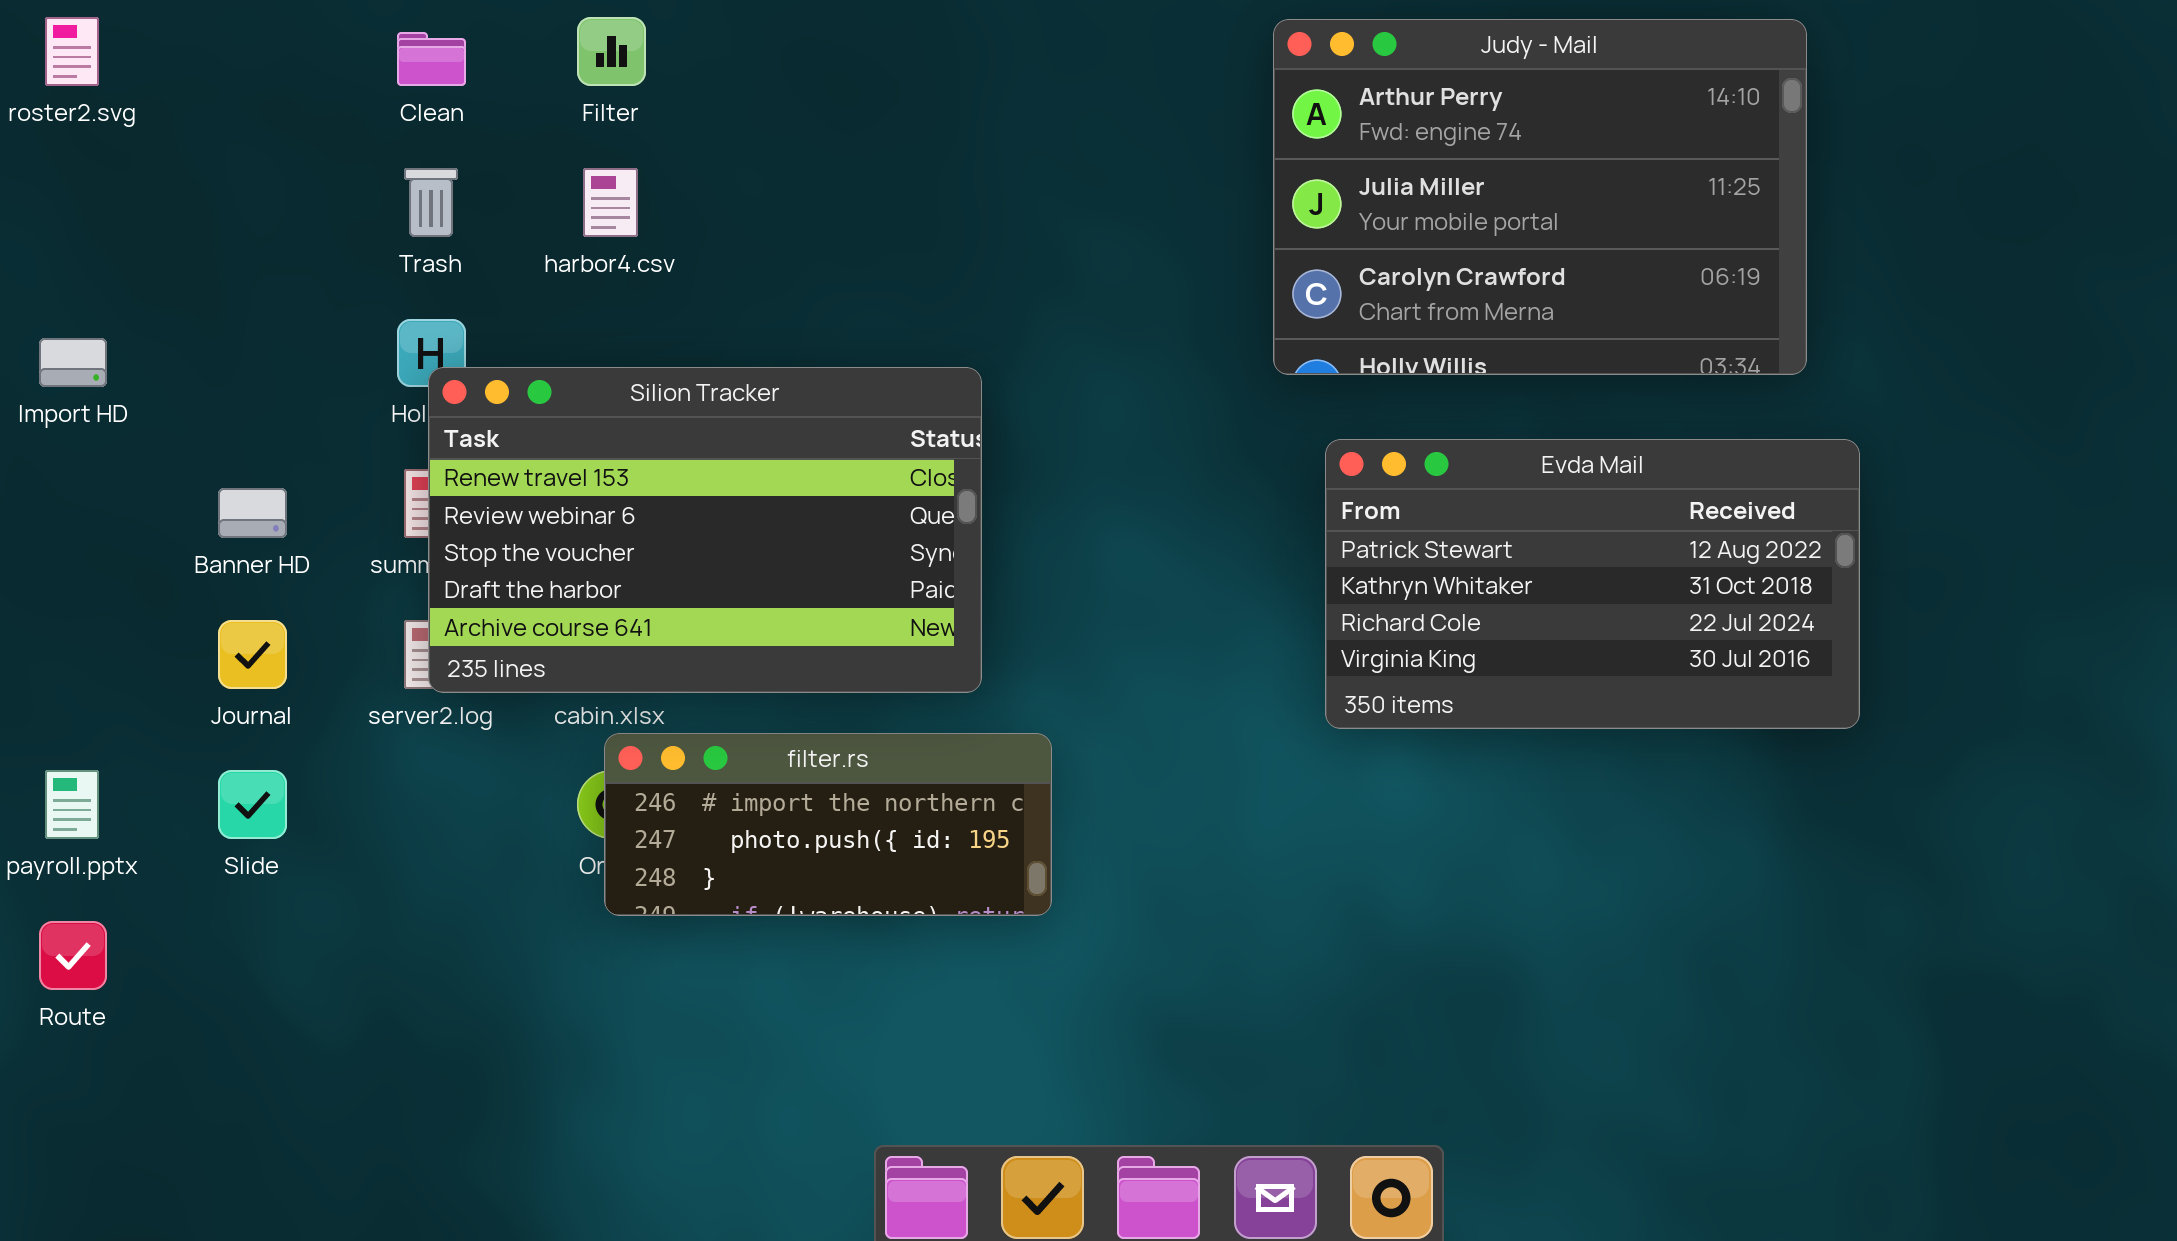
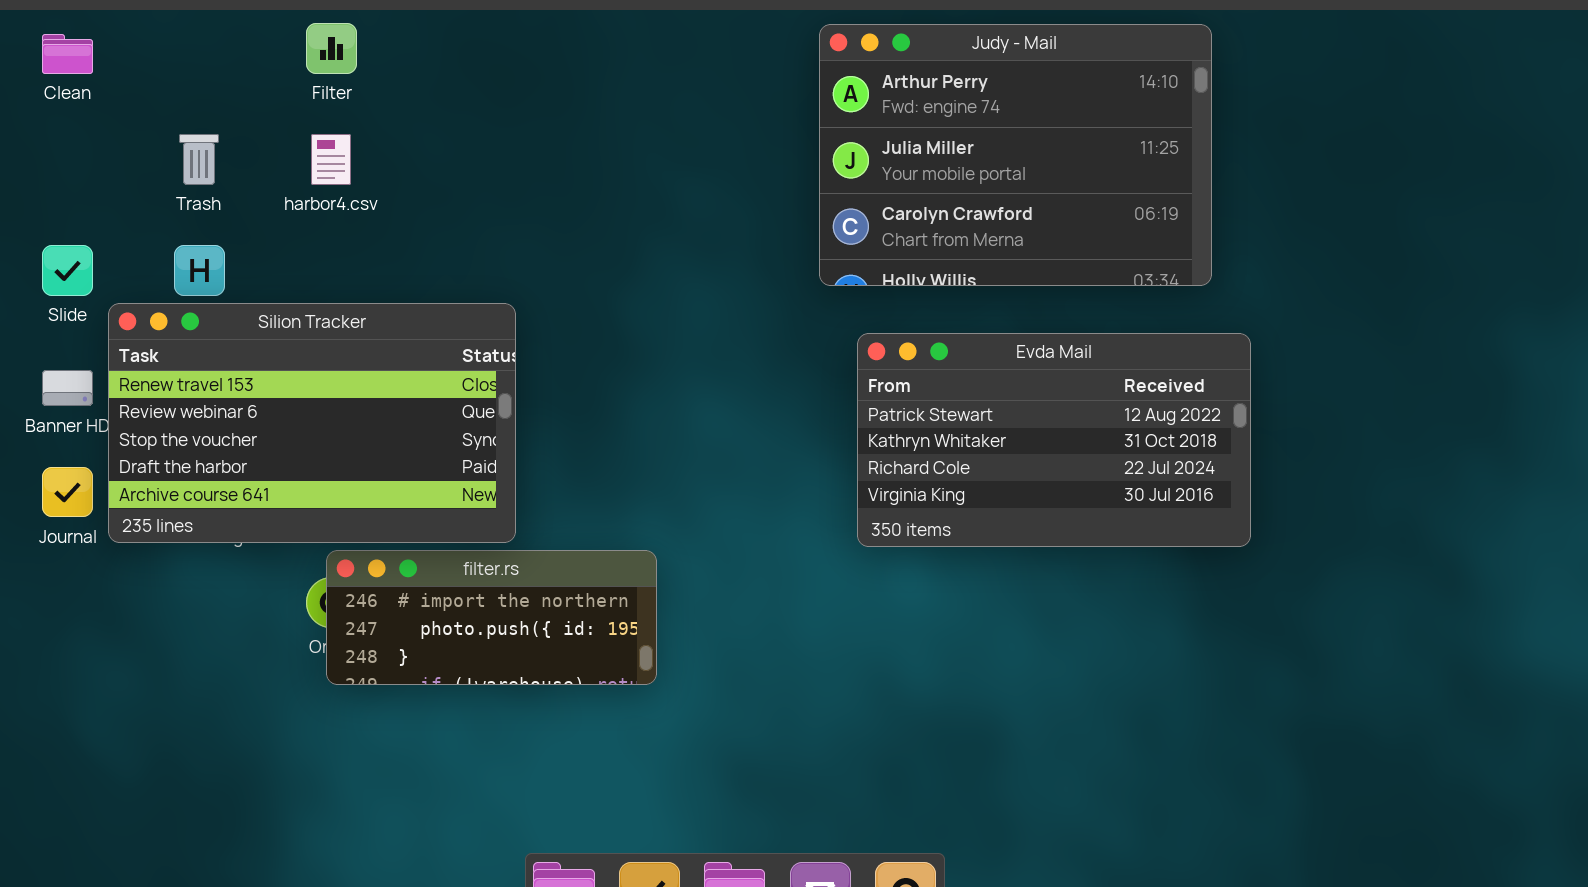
Clean: [397,32,466,86] -> [42,34,93,74], moved
Silion Tracker: [428,367,982,693] -> [108,303,516,543], moved
Slide: [218,770,287,839] -> [42,245,93,296], moved

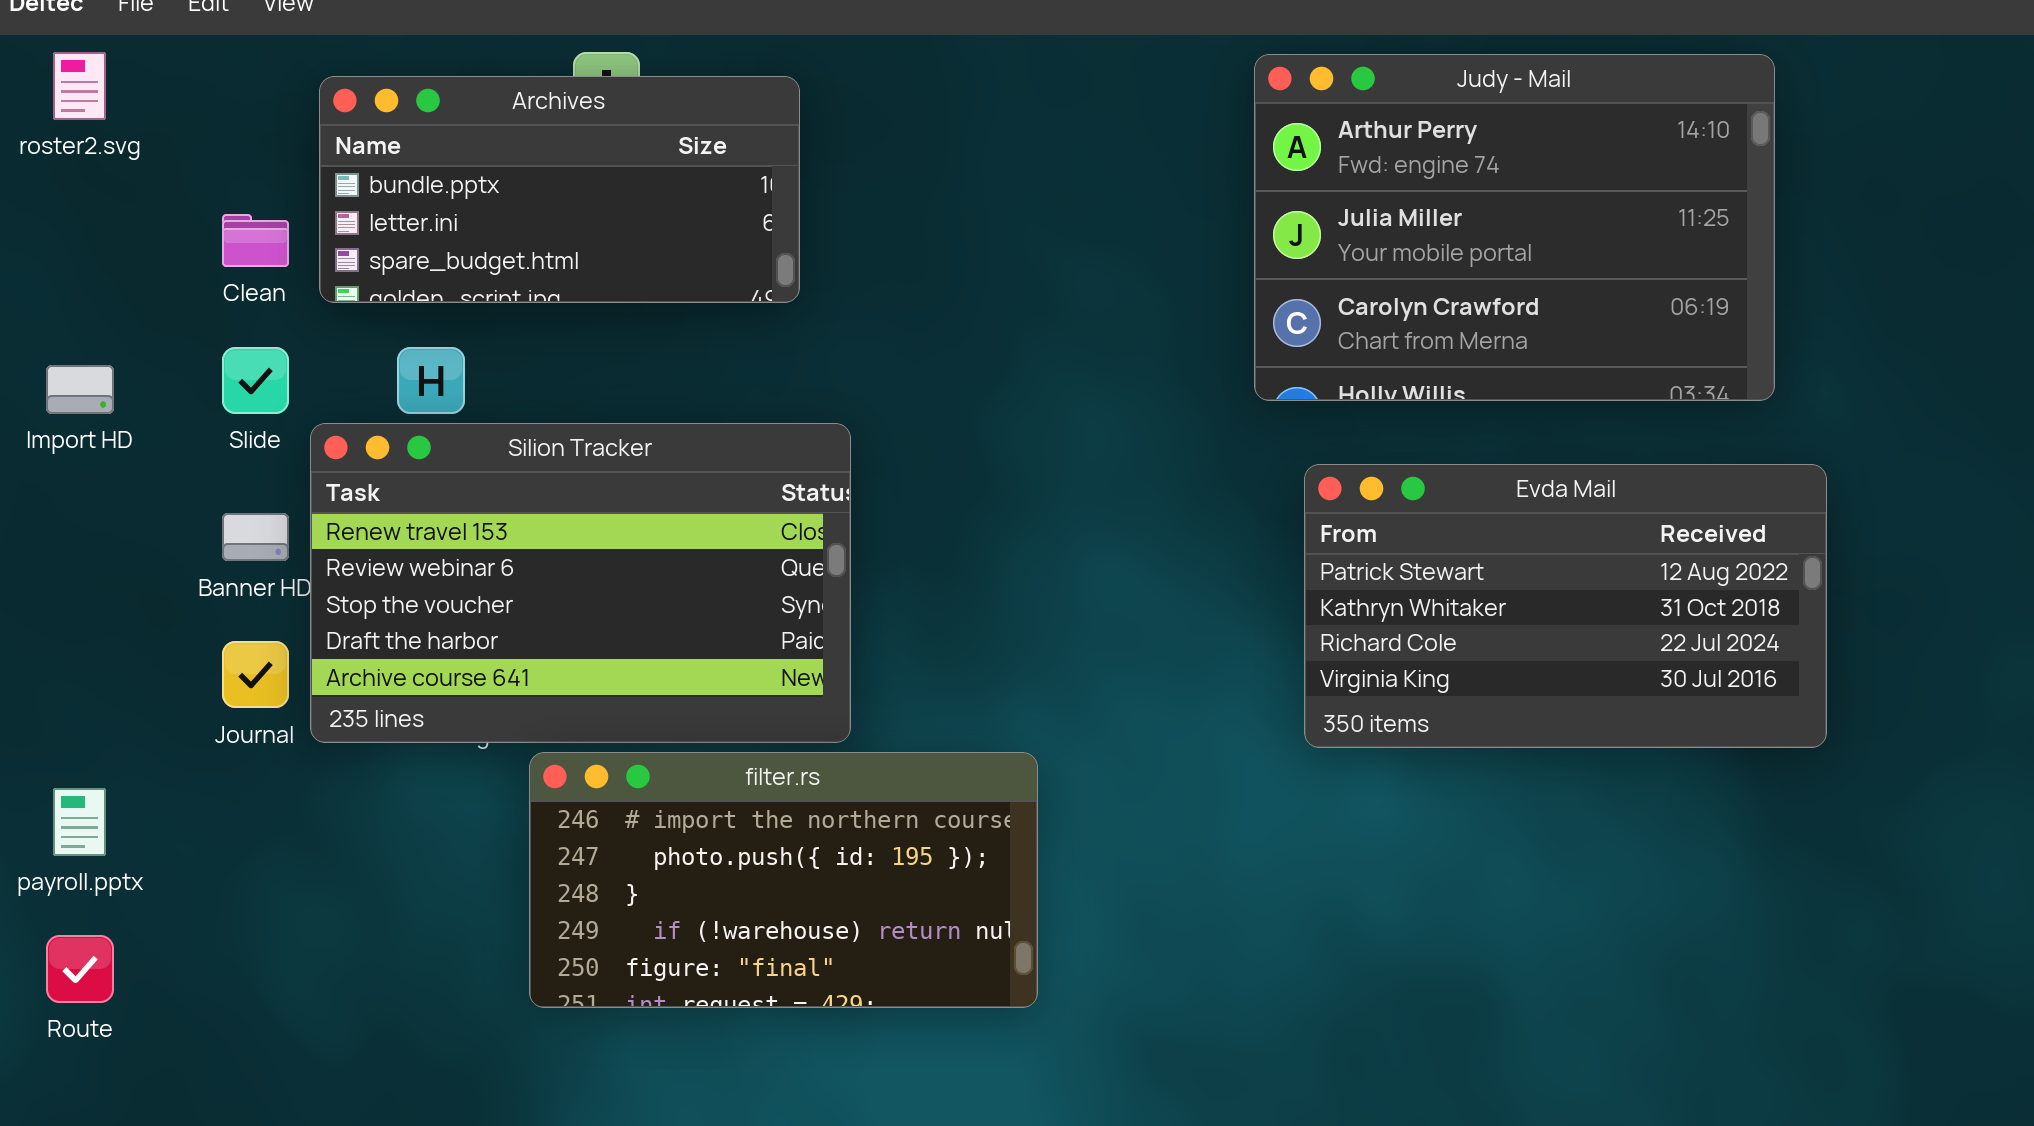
Clean: [42,34,93,74] -> [222,214,289,267], moved
Archives: none -> [319,76,800,303], opened
filter.rs: [326,550,657,685] -> [529,752,1038,1008], resized

